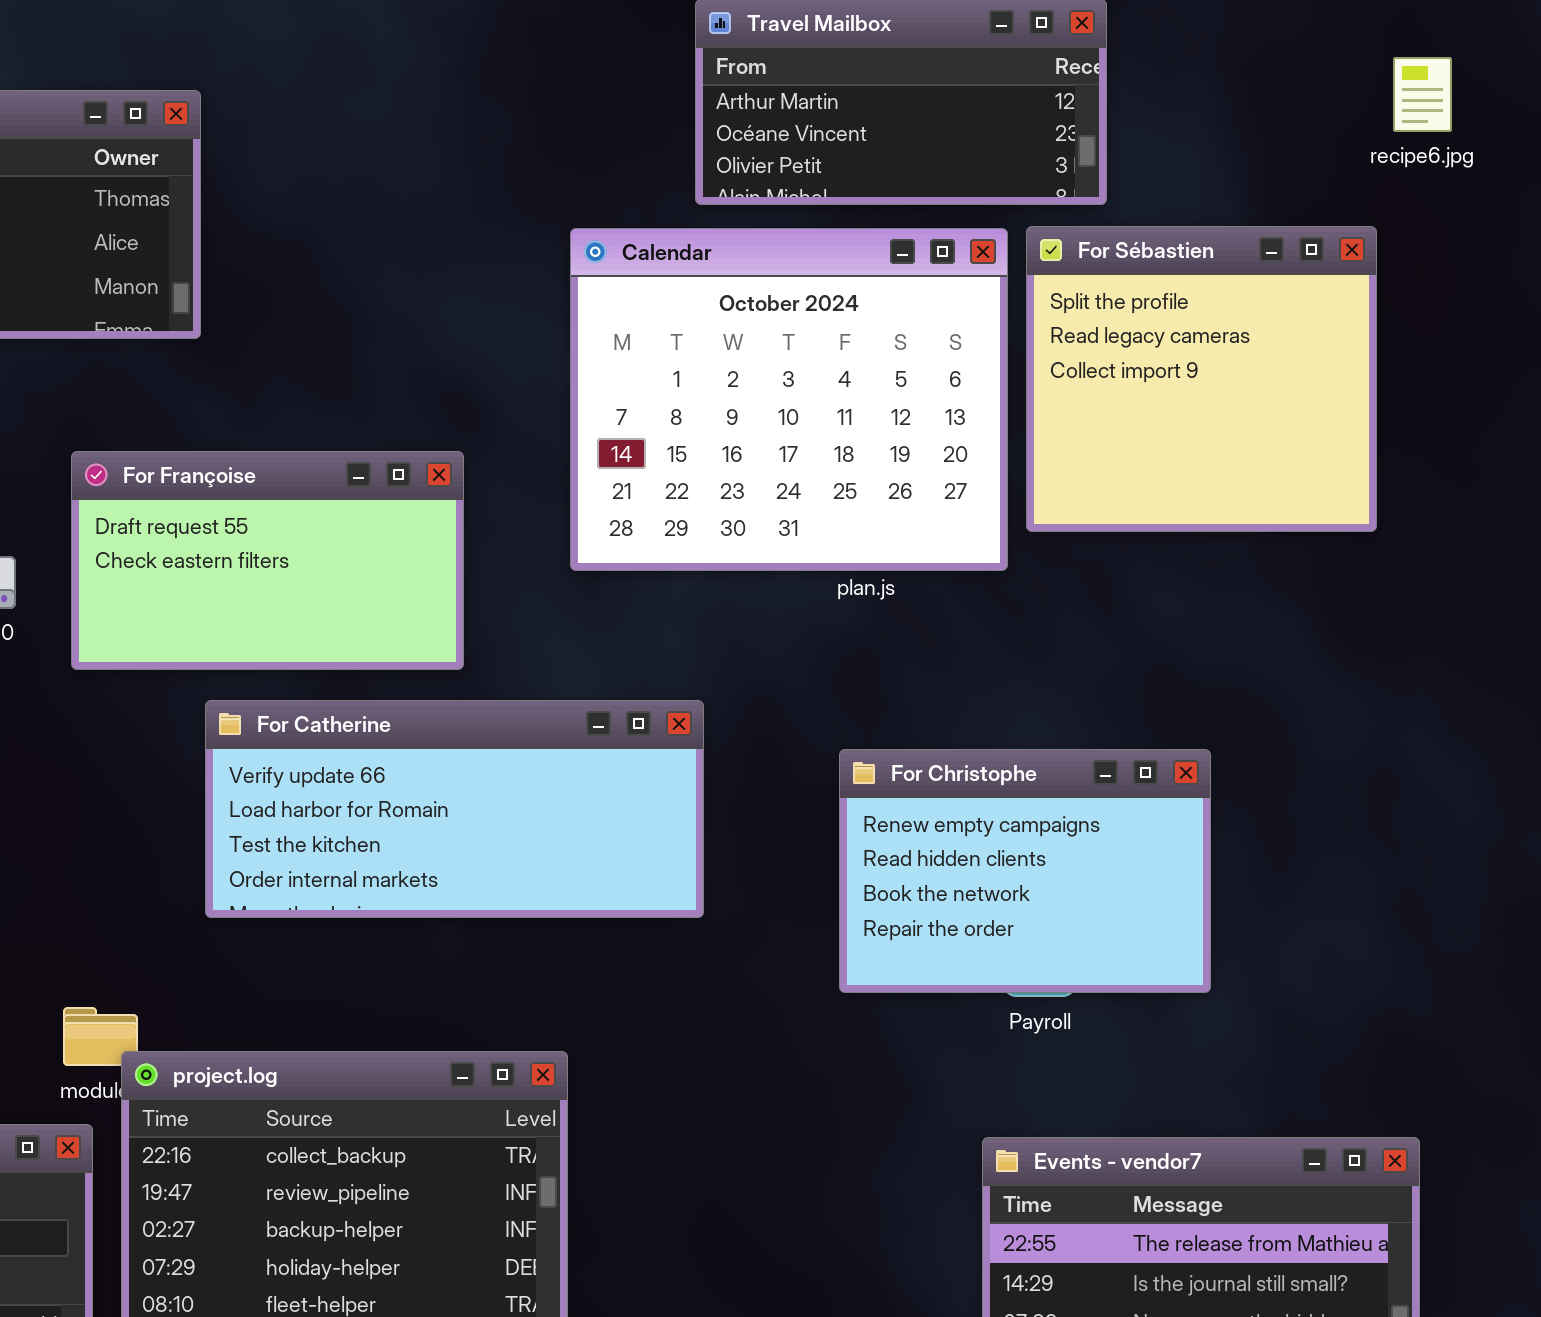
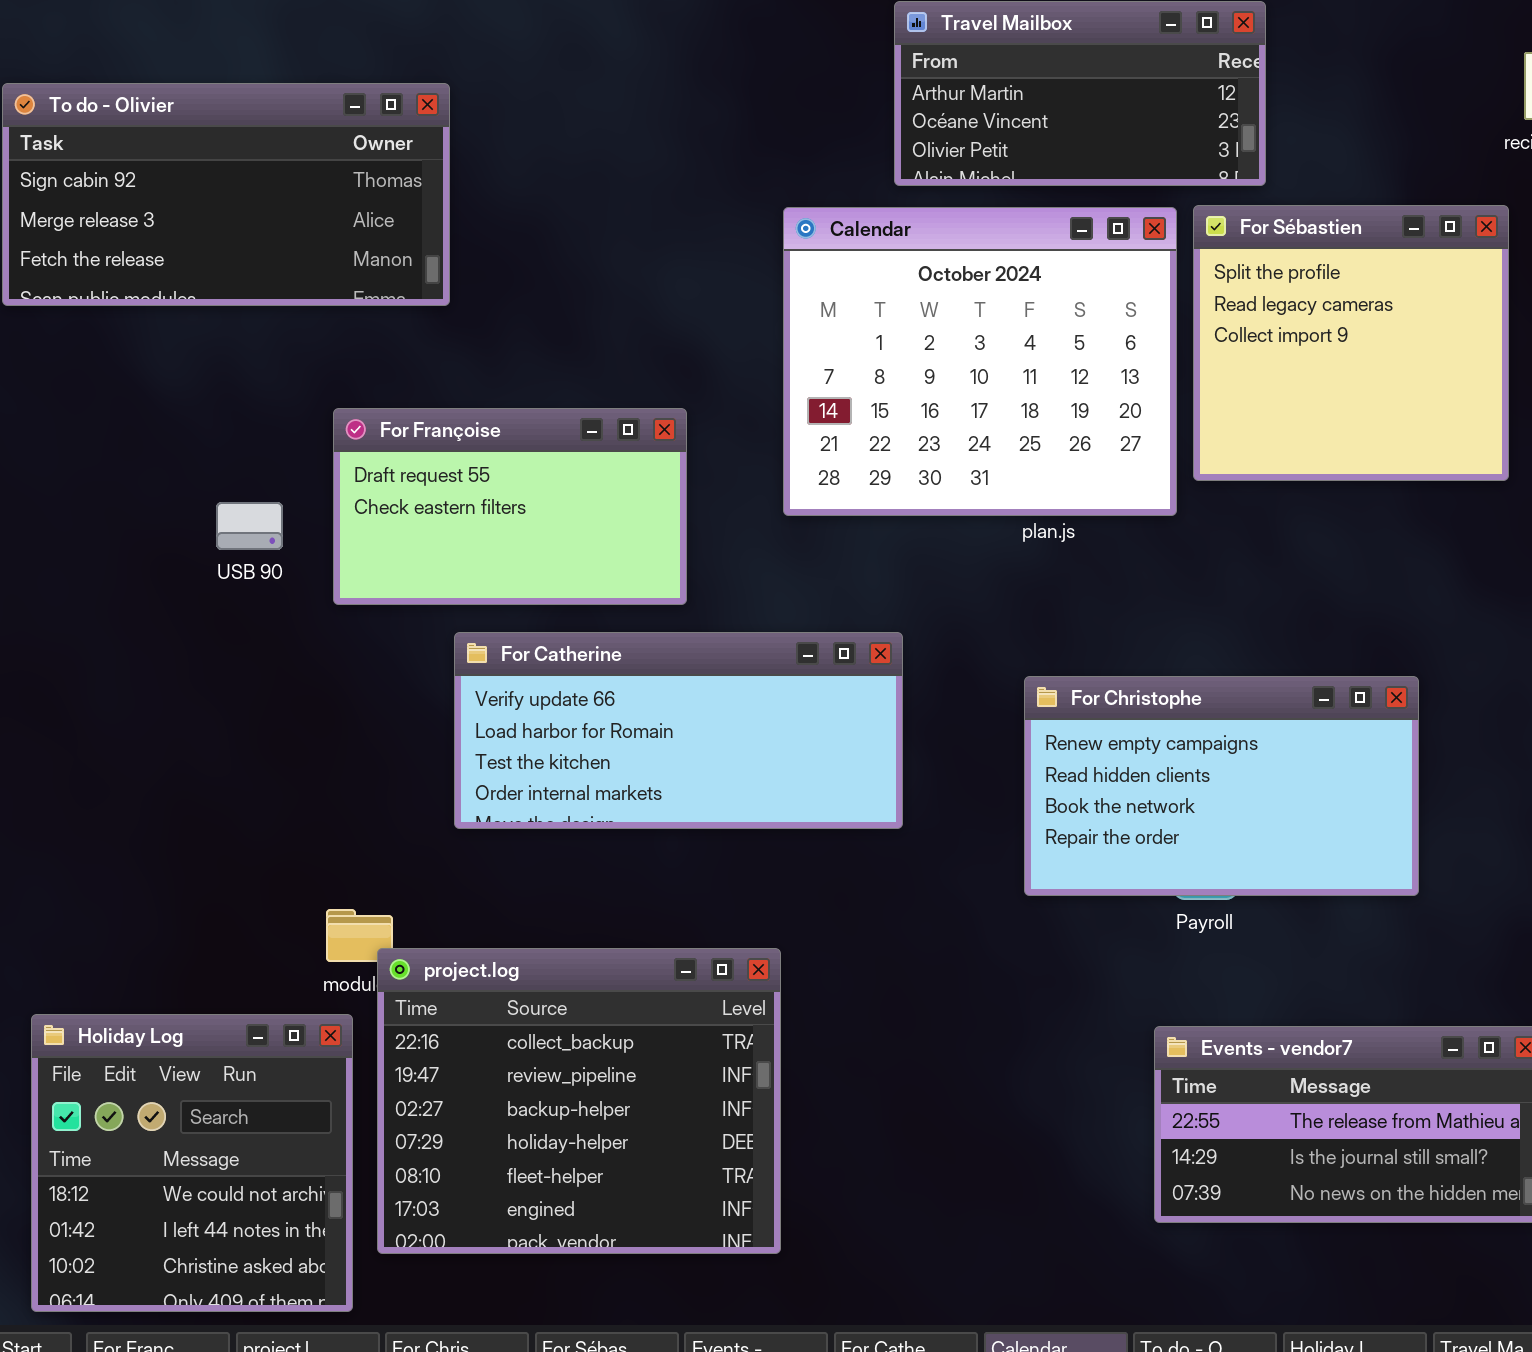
For Christophe: [839,749,1211,993] -> [1024,676,1419,896], resized

